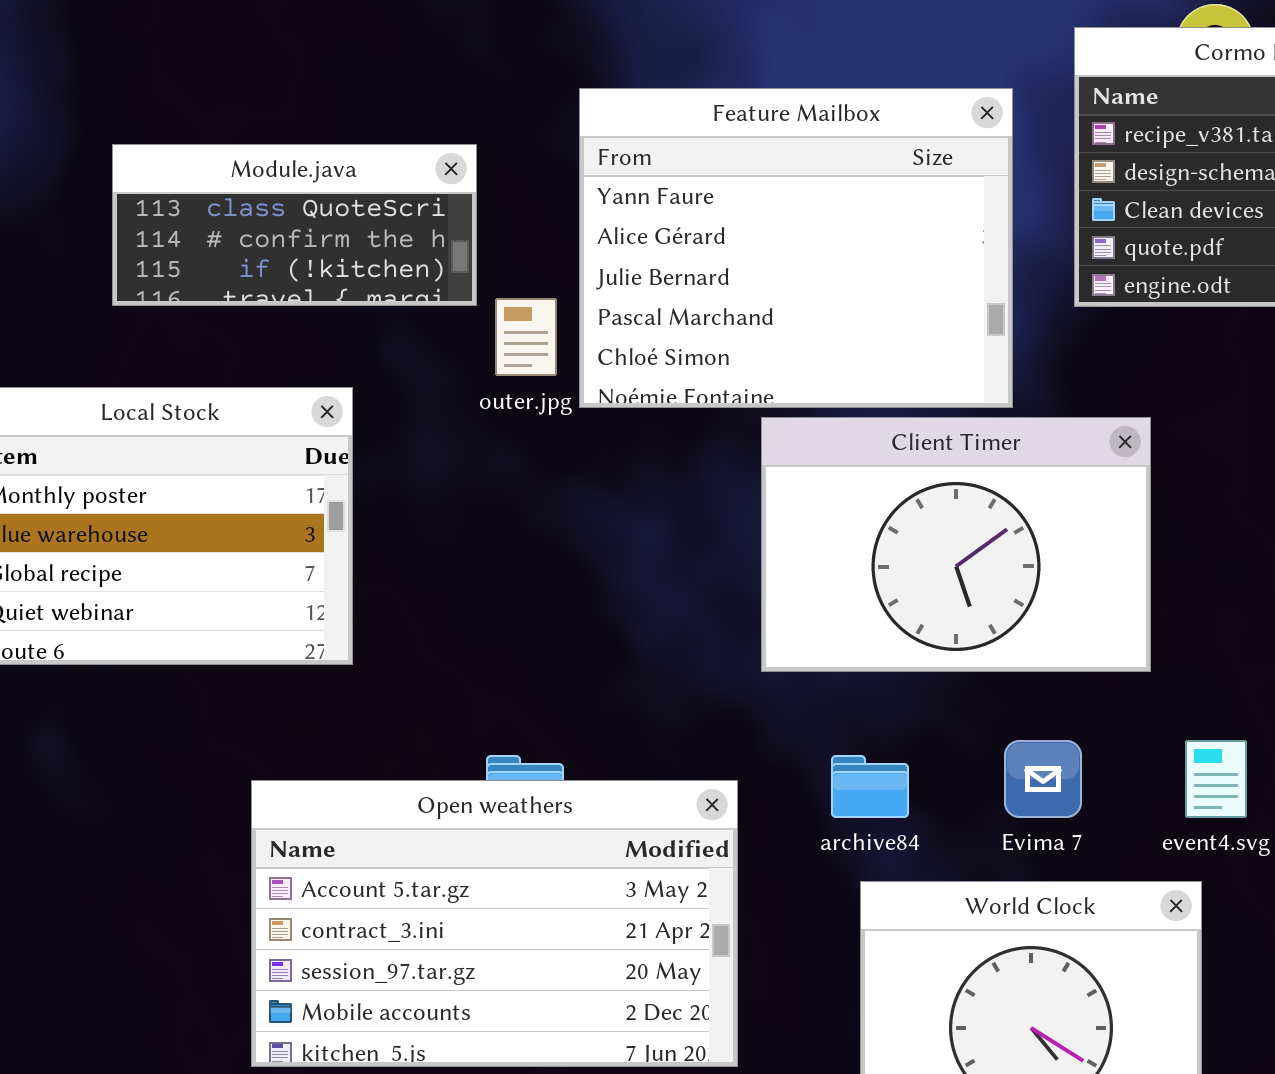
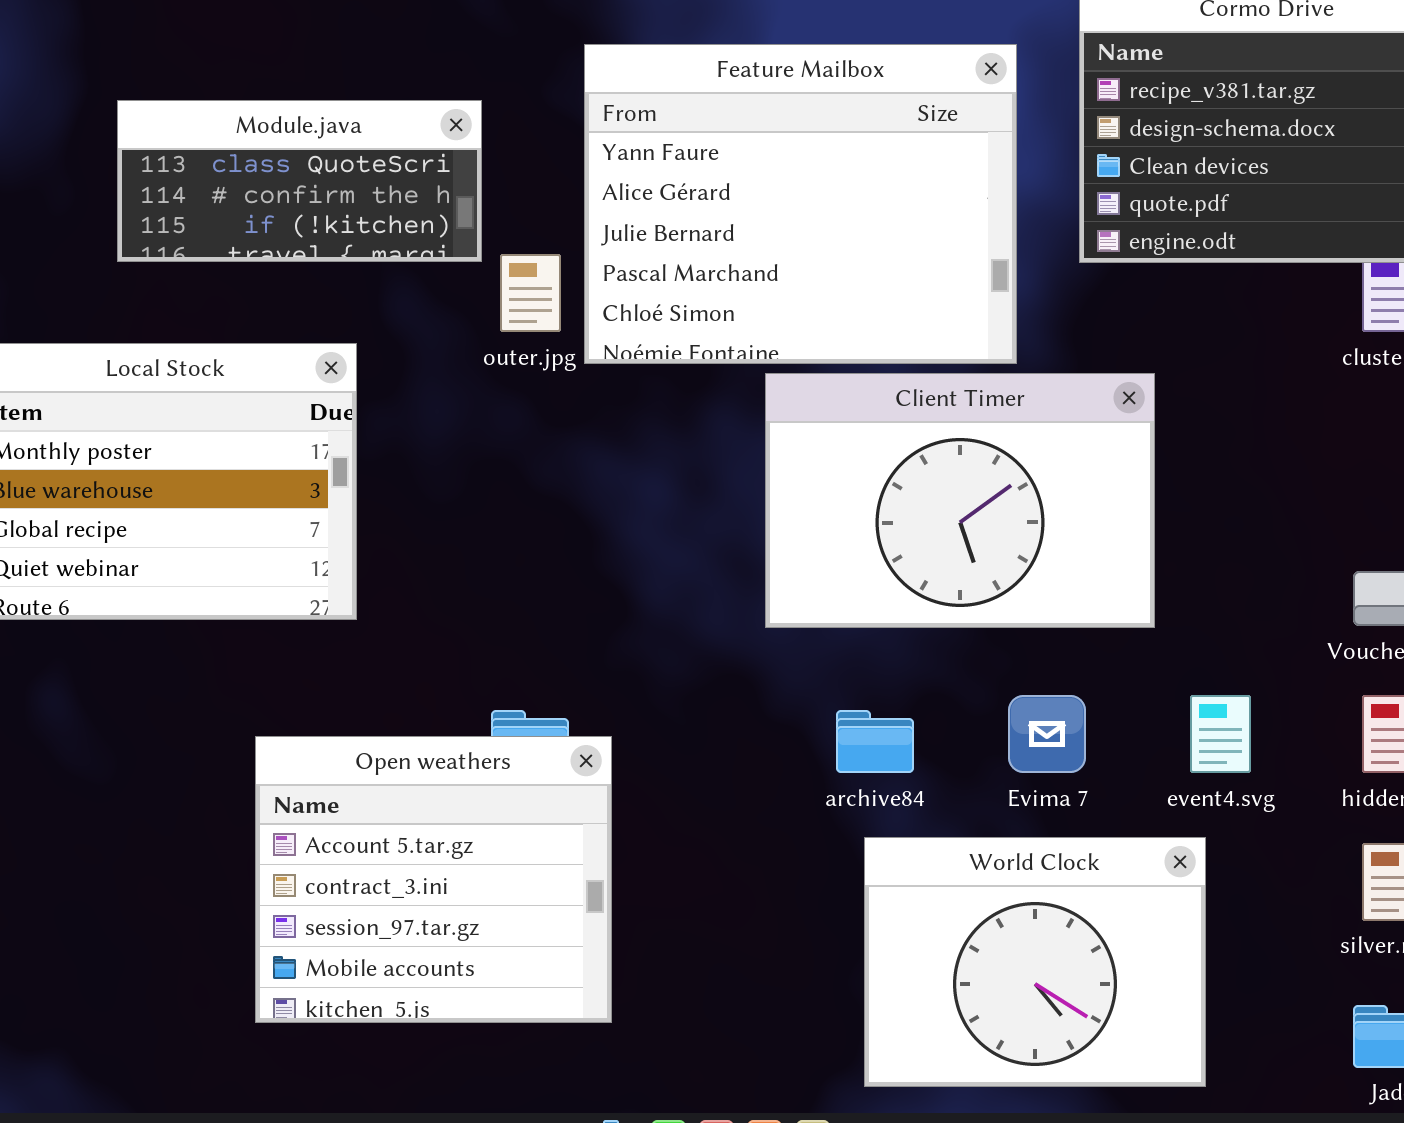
Open weathers: [251,780,738,1067] -> [255,736,612,1023], resized

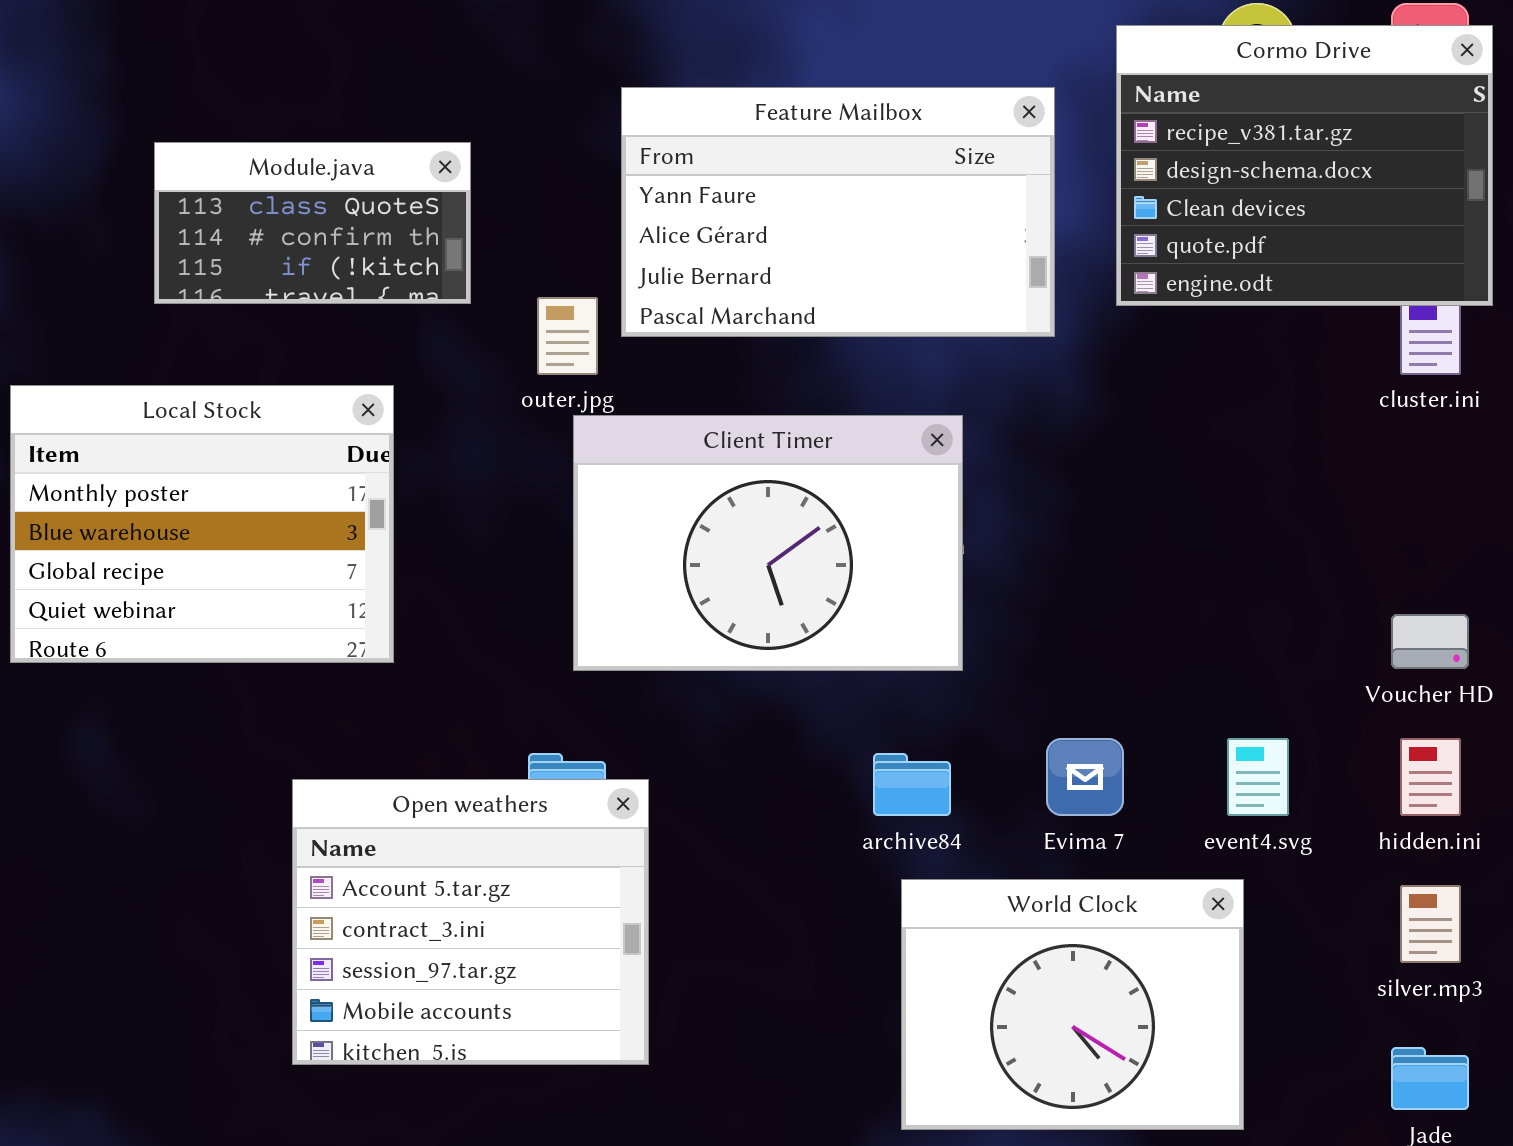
Feature Mailbox: [584,44,1017,364] -> [621,87,1055,337], resized
Module.java: [117,100,482,262] -> [154,142,471,304], resized
Client Timer: [765,373,1155,628] -> [573,415,963,671], moved

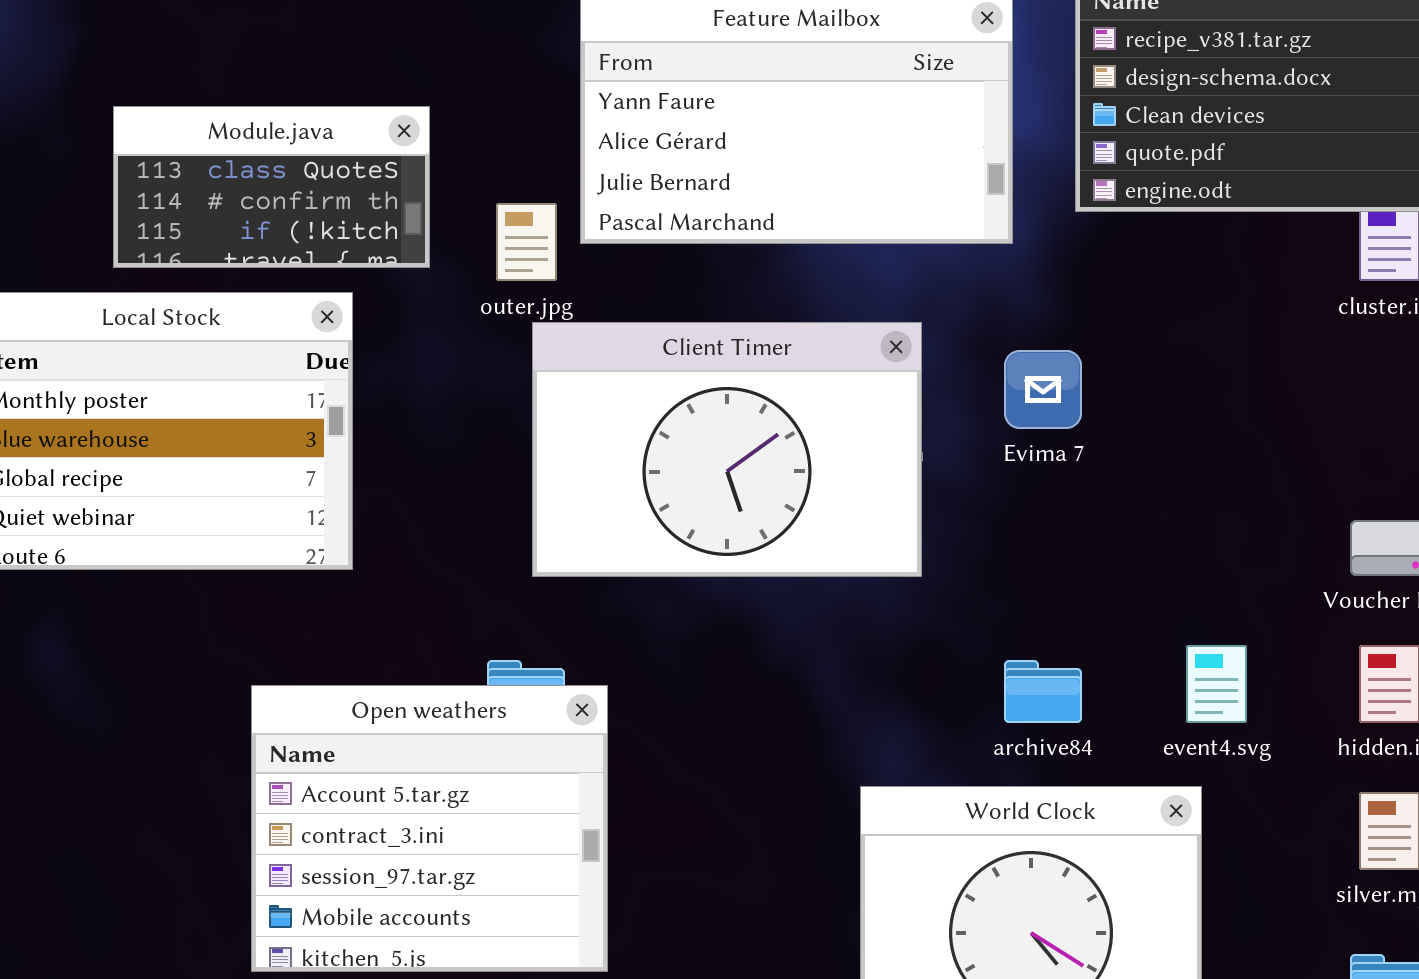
Module.java: [154,142,471,304] -> [113,106,430,268], moved
Evima 7: [1046,738,1124,816] -> [1004,350,1082,429], moved
archive84: [873,753,951,816] -> [1004,660,1082,723], moved

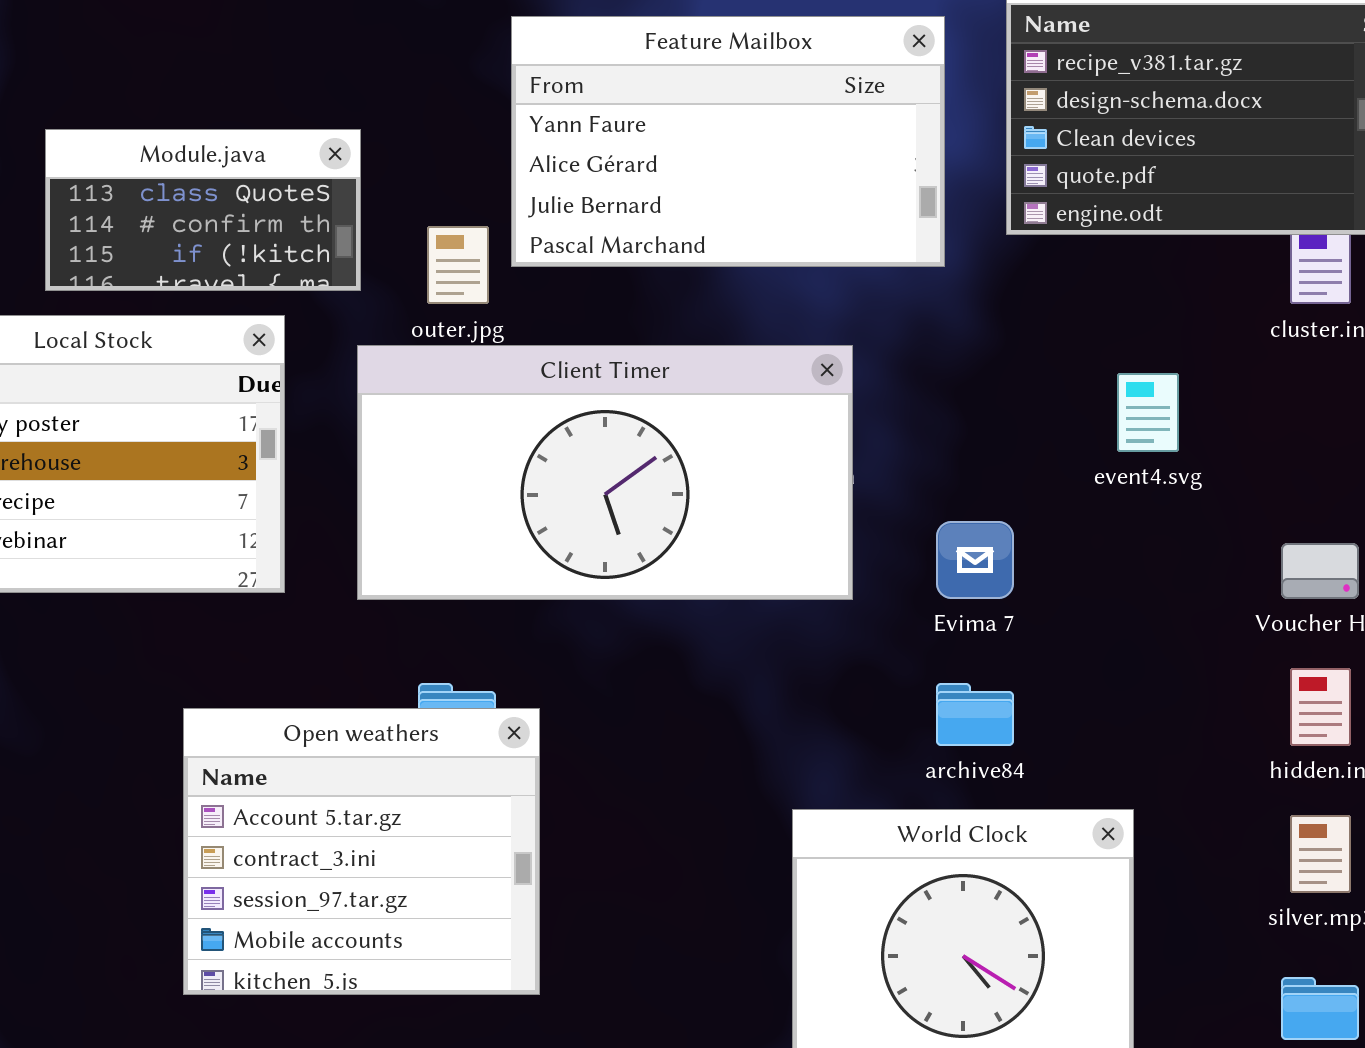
Client Timer: [532,322,922,577] -> [357,345,853,600], resized
Evima 7: [1004,350,1082,429] -> [936,521,1014,599], moved
event4.svg: [1186,645,1247,723] -> [1117,373,1179,452], moved

